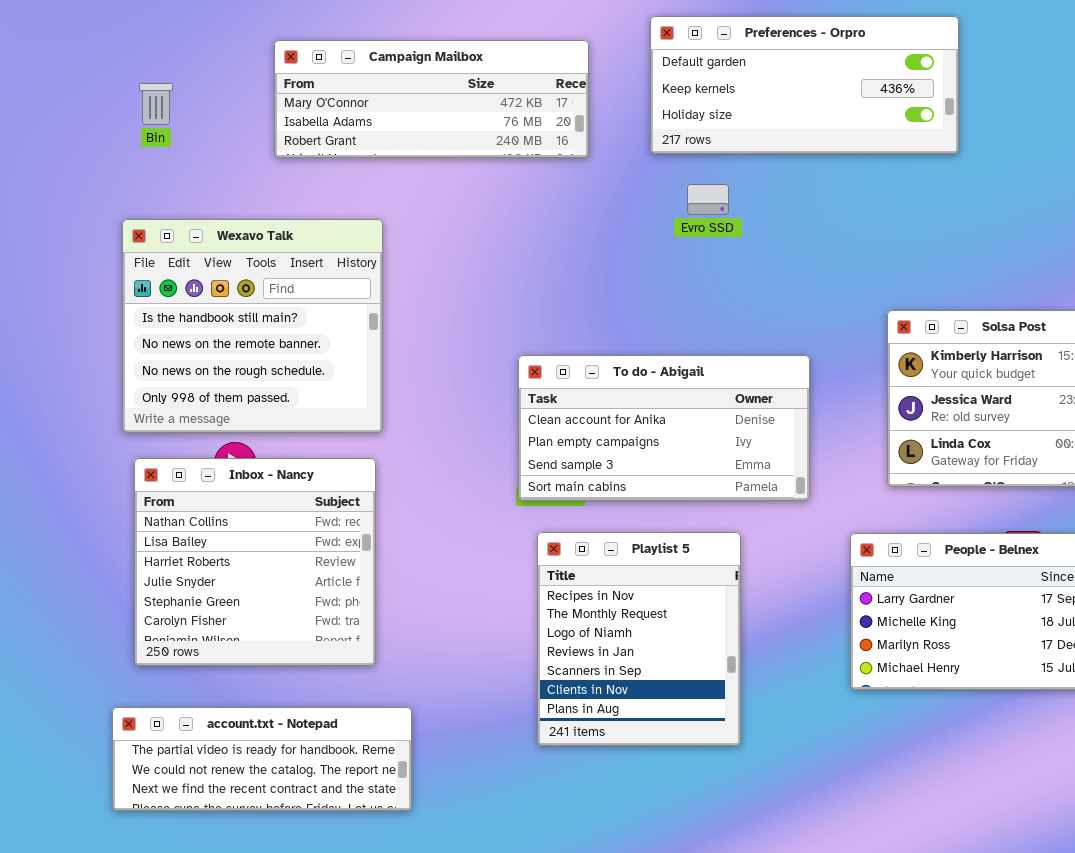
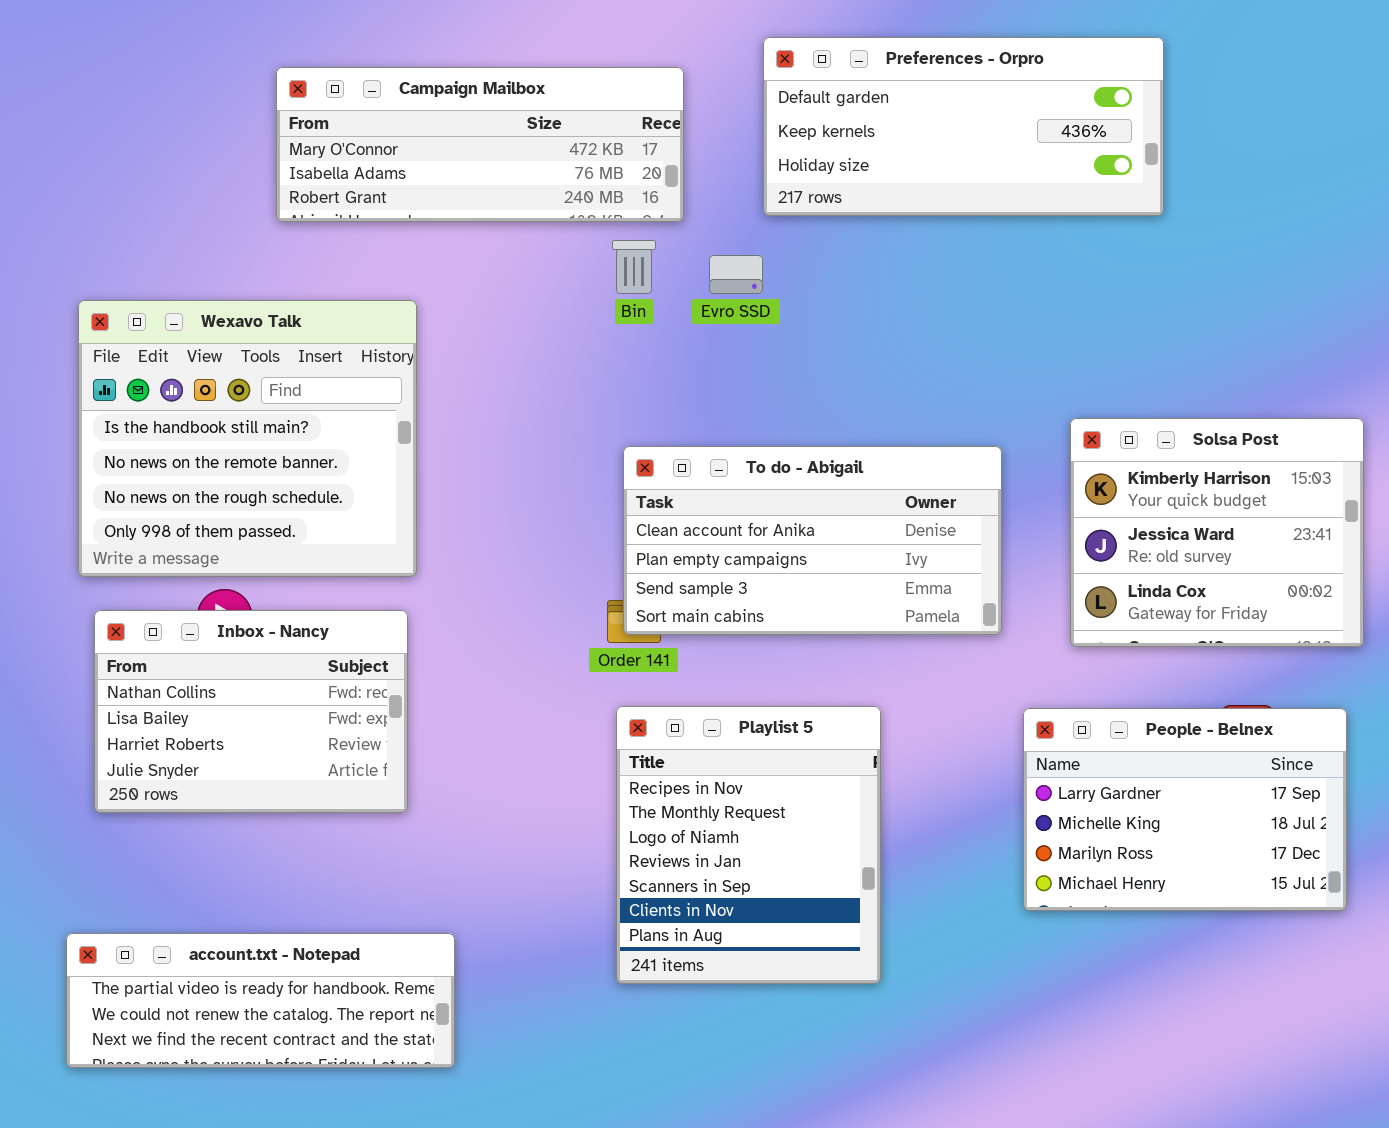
Bin: [139,83,173,125] -> [612,240,656,294], moved
Evro SSD: [687,184,729,215] -> [709,255,763,294], moved
To do - Abigail: [518,355,810,501] -> [623,446,1002,635], moved
Inbox - Nancy: [134,458,376,666] -> [94,610,408,813], resized

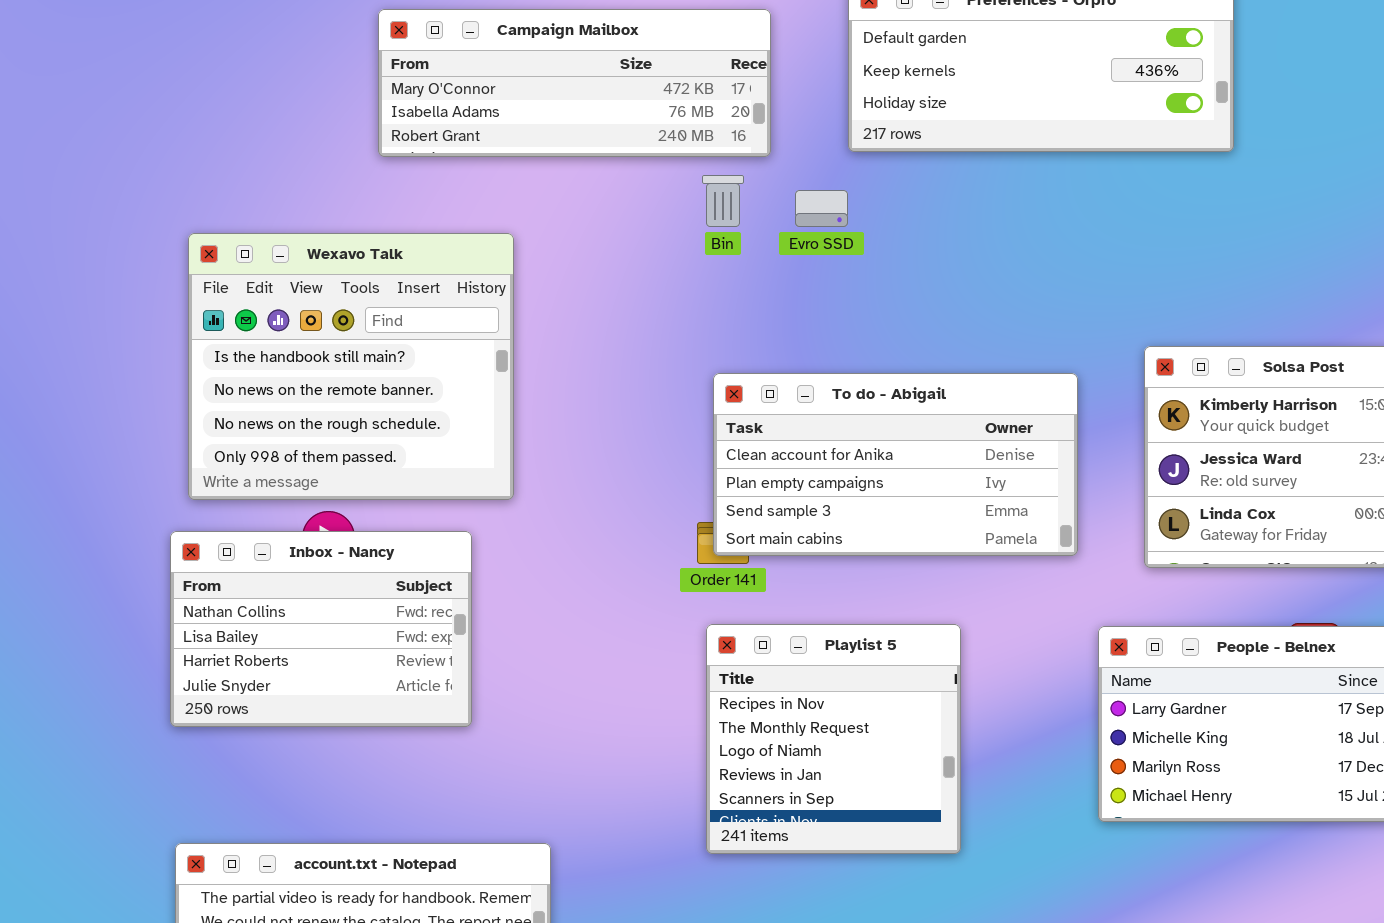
Inbox - Nancy: [94,610,408,813] -> [170,531,472,727], moved
Playlist 5: [616,706,881,984] -> [706,624,961,854], resized

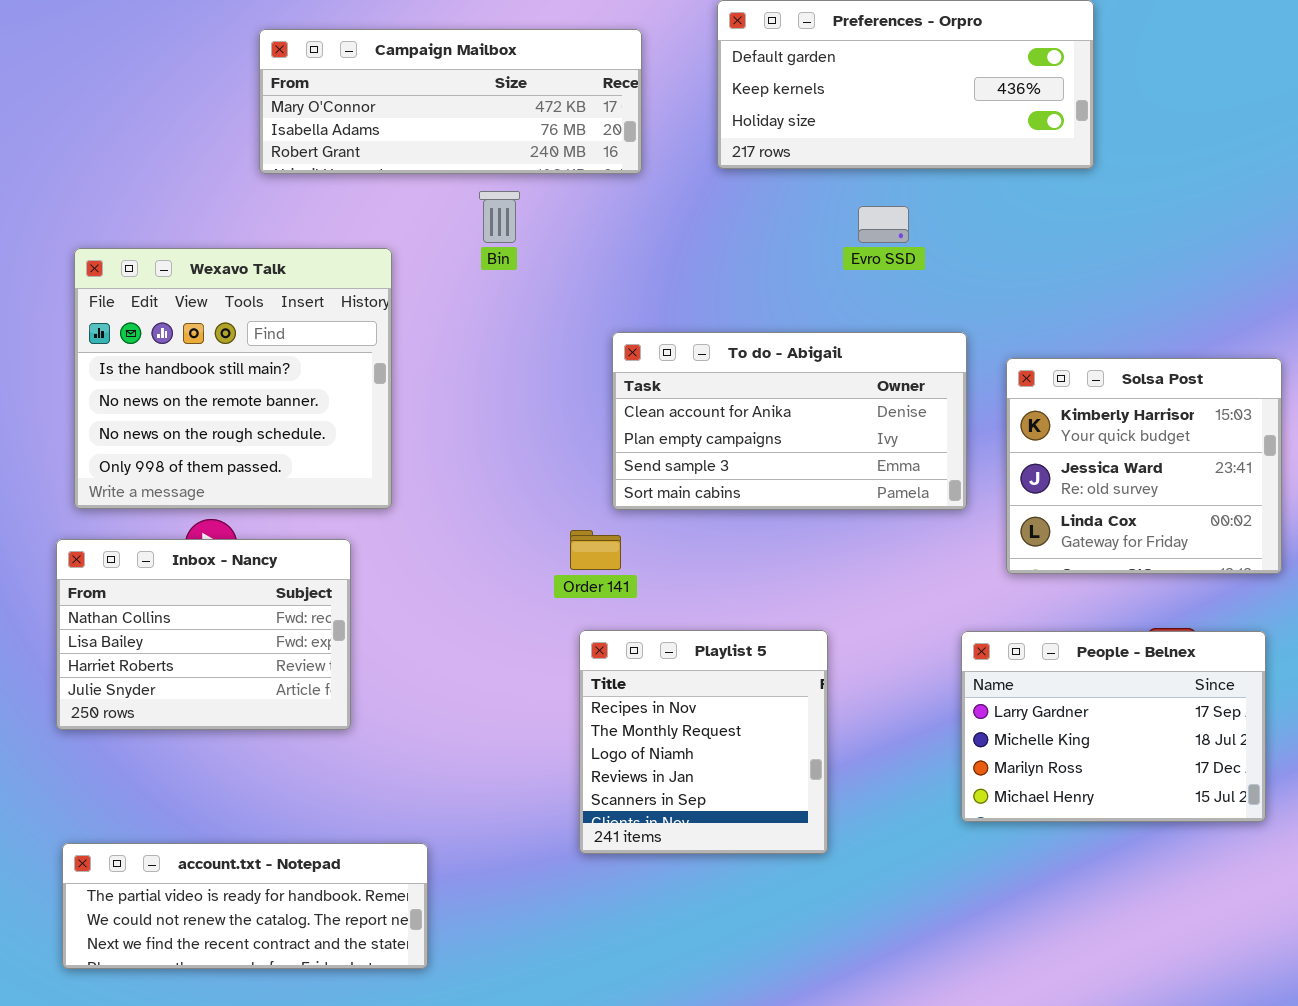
Bin: [702,175,744,227] -> [479,191,520,243], moved
Evro SSD: [795,190,848,227] -> [858,206,909,243], moved
To do - Abigail: [713,373,1078,556] -> [612,332,967,510], moved

